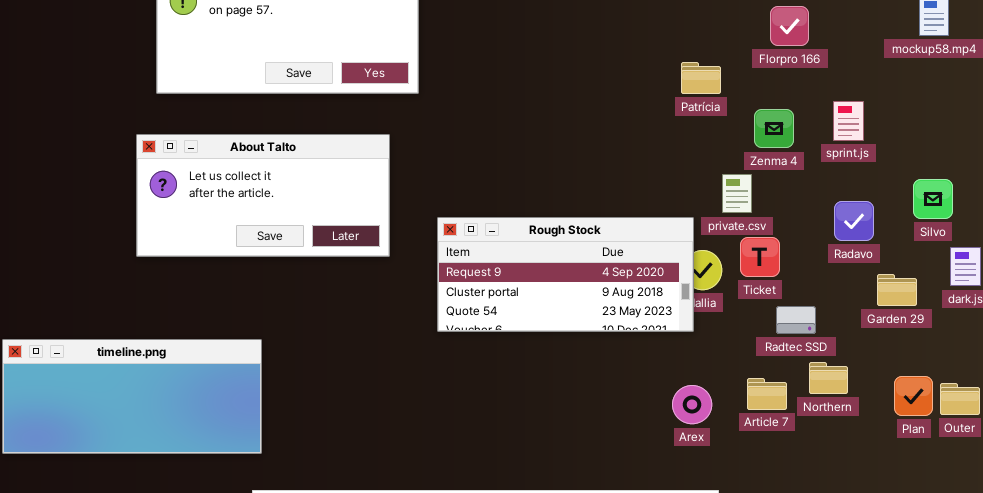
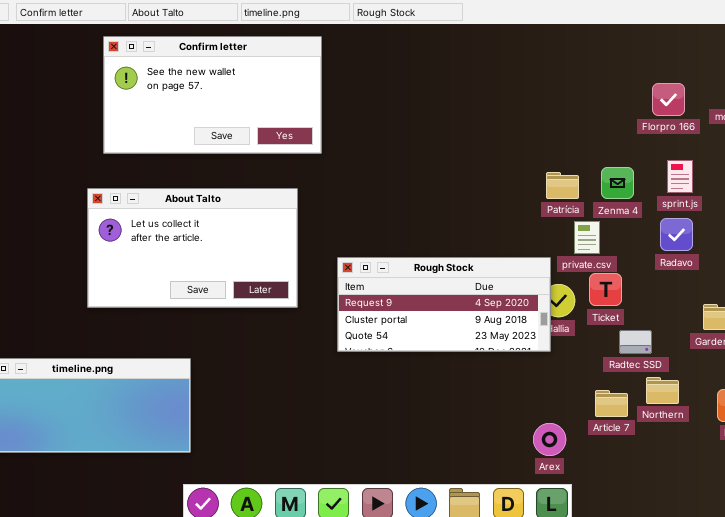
Florpro 166: [770,6,809,46] -> [652,83,685,116], moved
Patrícia: [681,62,721,94] -> [546,172,579,199], moved
About Talto: [136,134,390,257] -> [87,188,298,308], resized
Radavo: [834,201,874,241] -> [660,218,693,251], moved
Arex: [672,385,712,424] -> [533,423,566,456], moved

